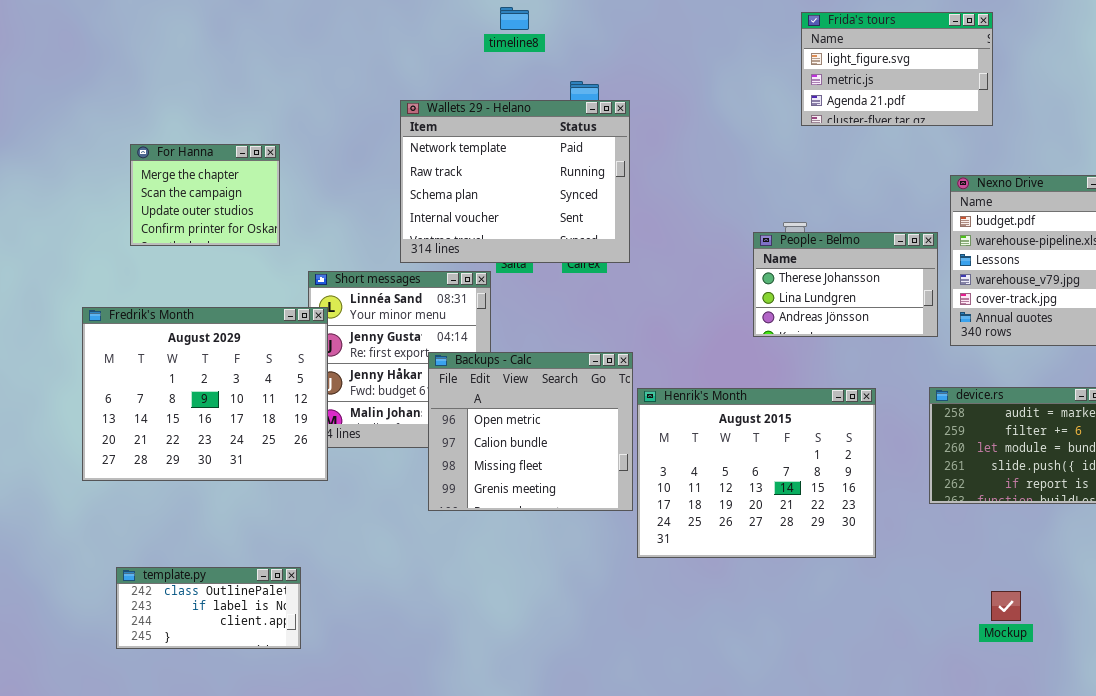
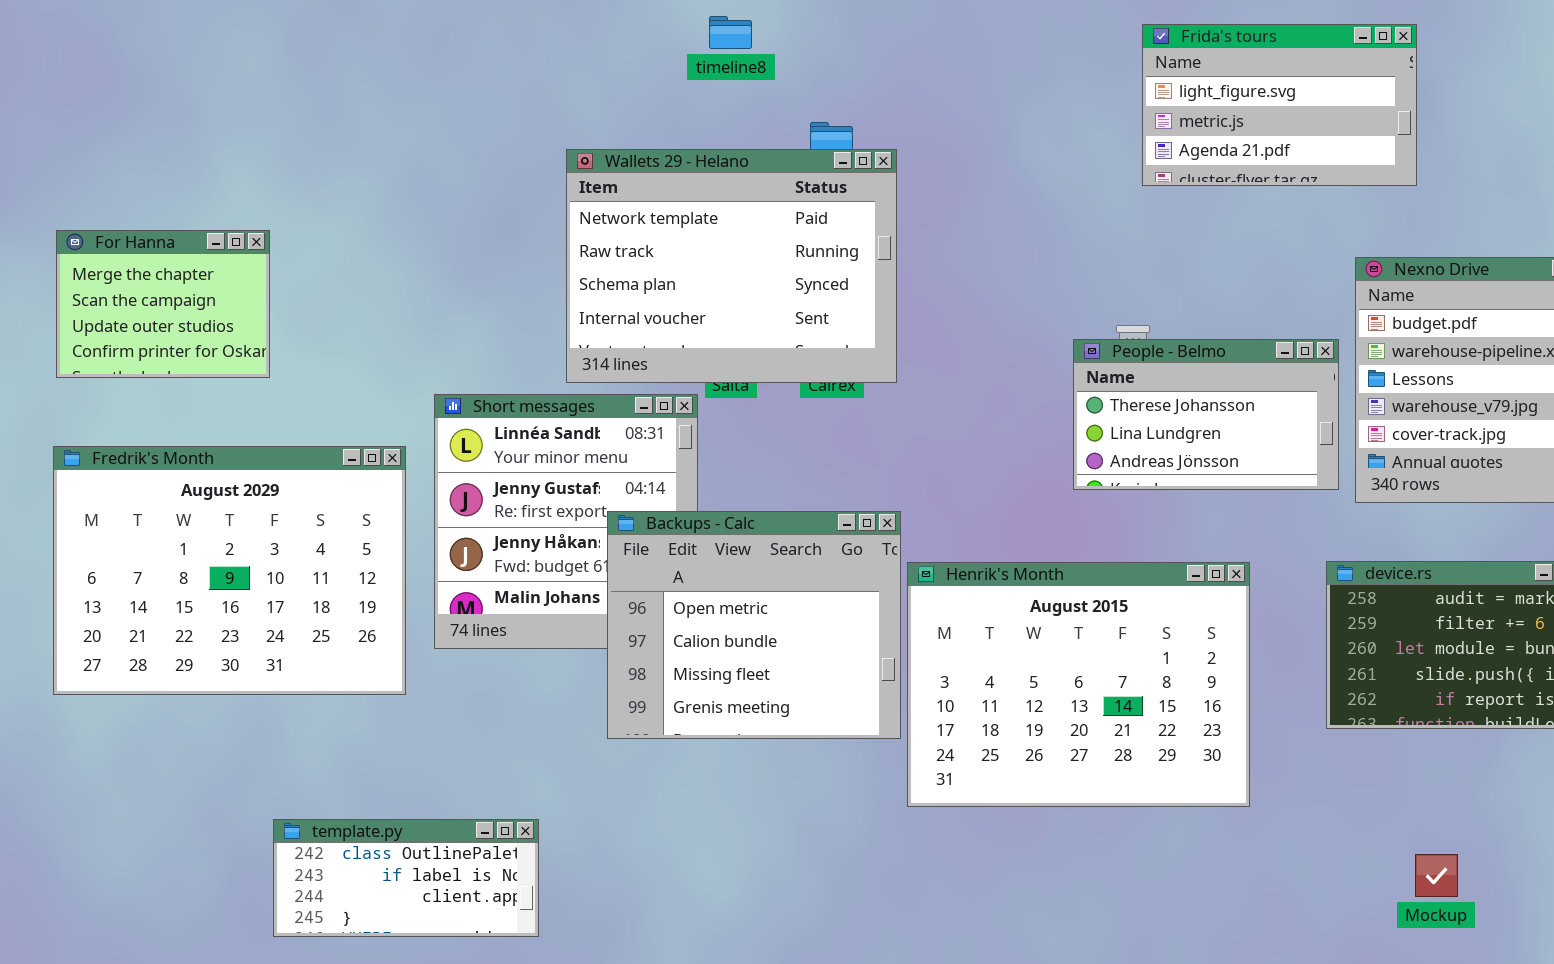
For Hanna: [130,144,280,246] -> [56,230,270,378], moved
Fredrik's Month: [82,307,328,481] -> [53,446,406,695], moved
template.py: [116,567,301,649] -> [273,819,539,937], moved

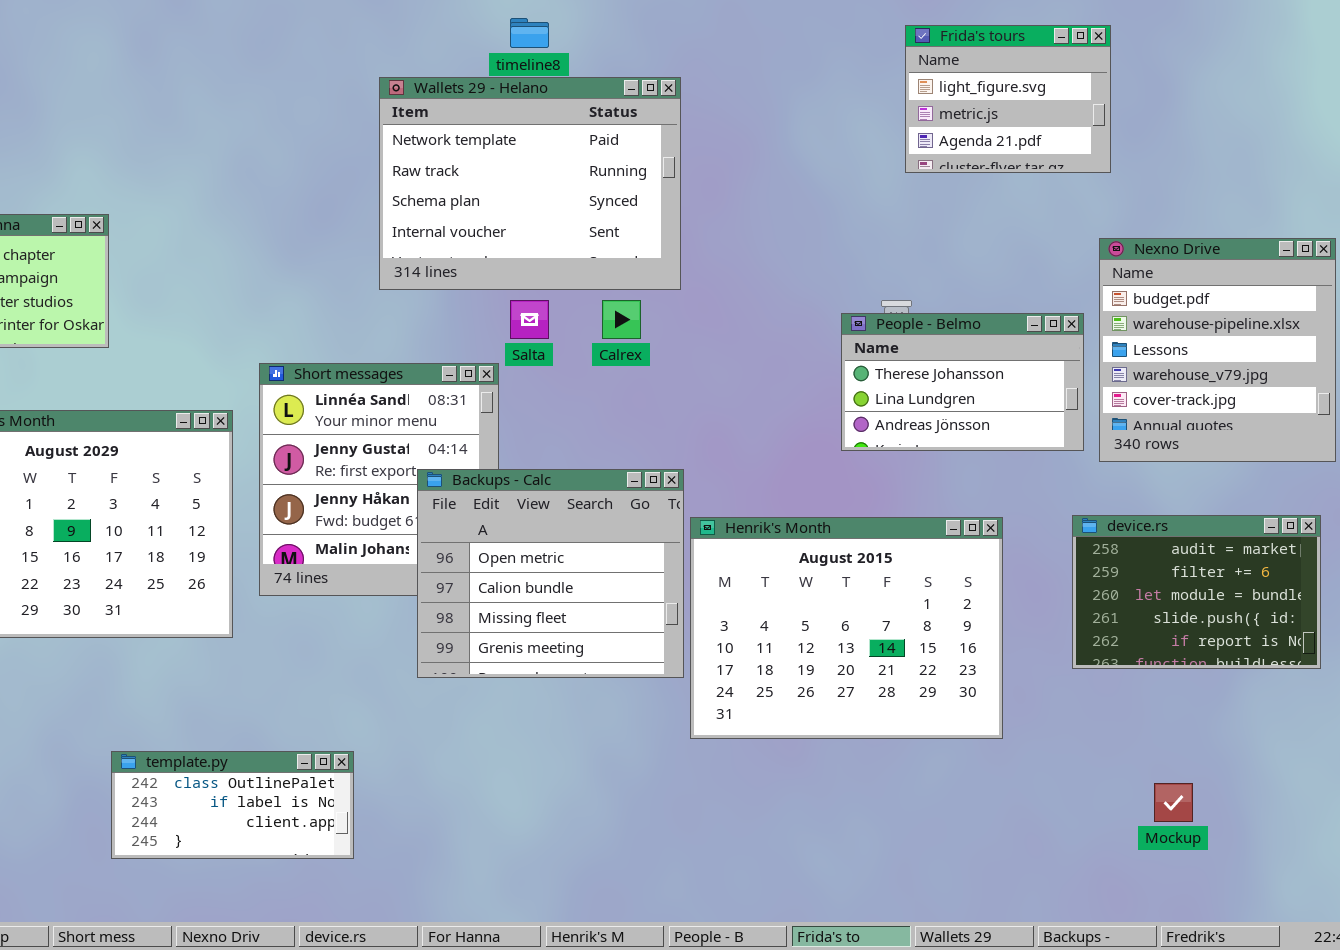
Frida's tours: [1142,24,1417,186] -> [905,25,1111,173], resized
Wallets 29 - Helano: [566,149,897,383] -> [379,77,681,290], moved

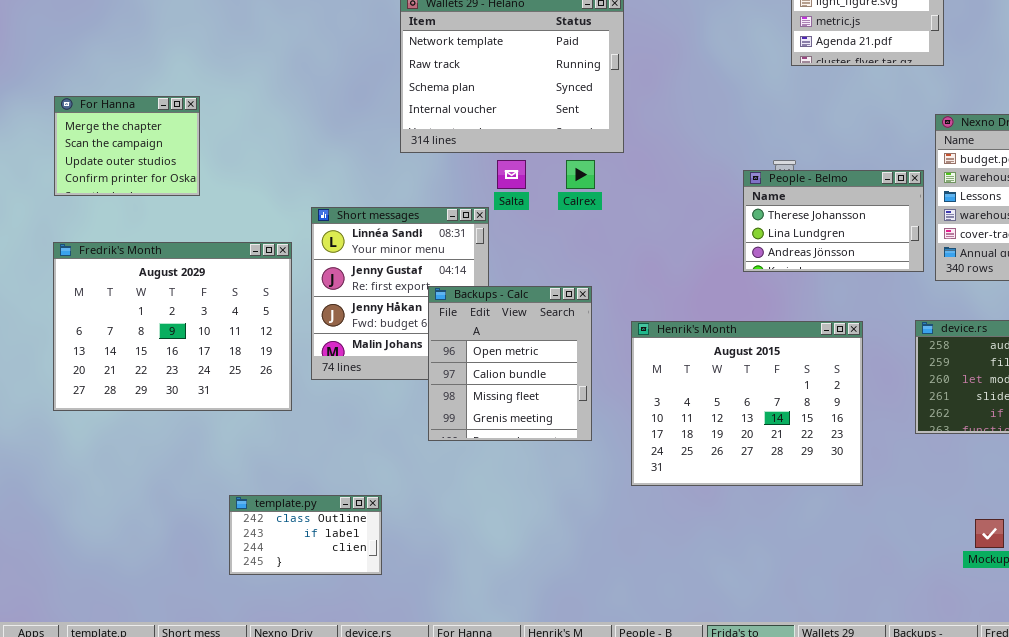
Backups - Calc: [417,469,684,678] -> [428,286,592,441], resized
template.py: [111,751,354,859] -> [229,495,382,575], resized

